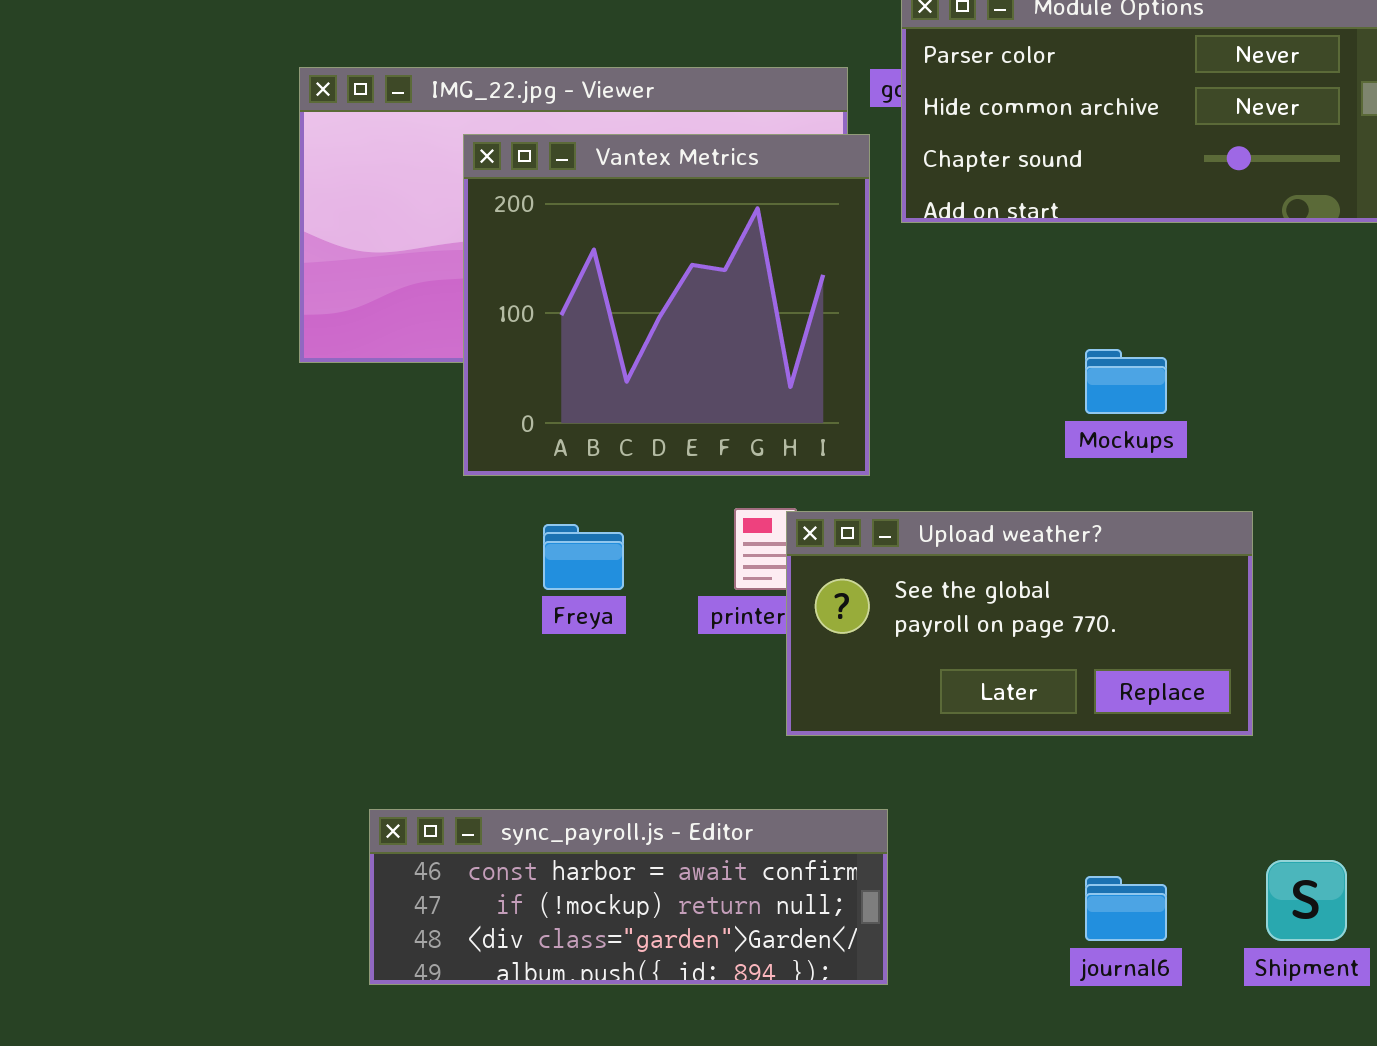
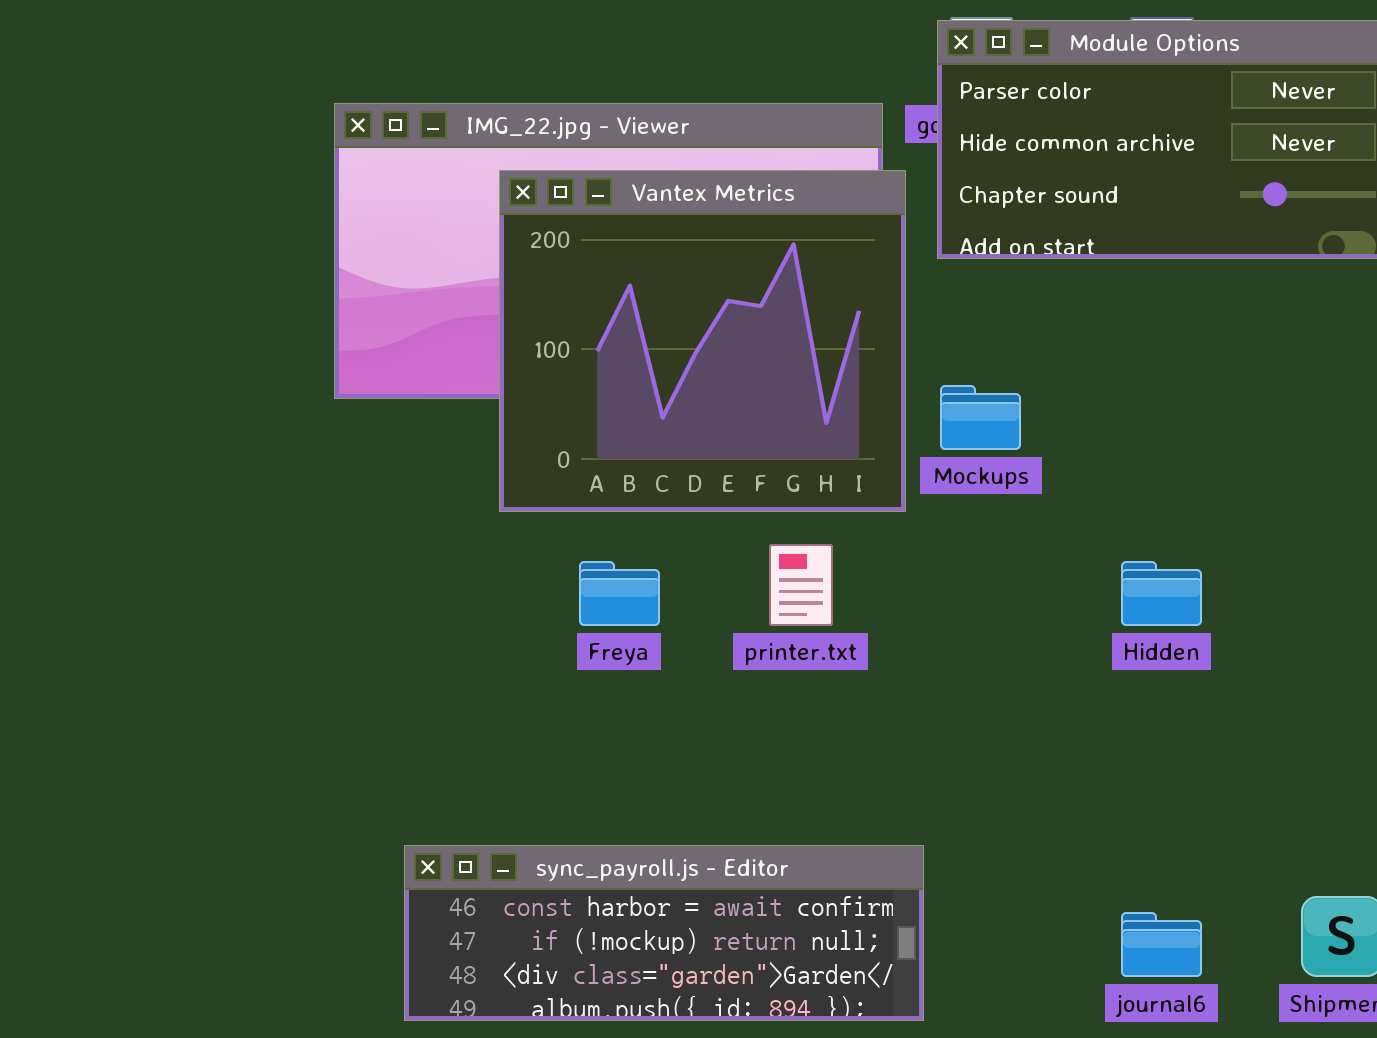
Mockups: [1085,349,1167,414] -> [940,385,1021,450], moved
Upload weather?: [786,511,1253,736] -> none, closed

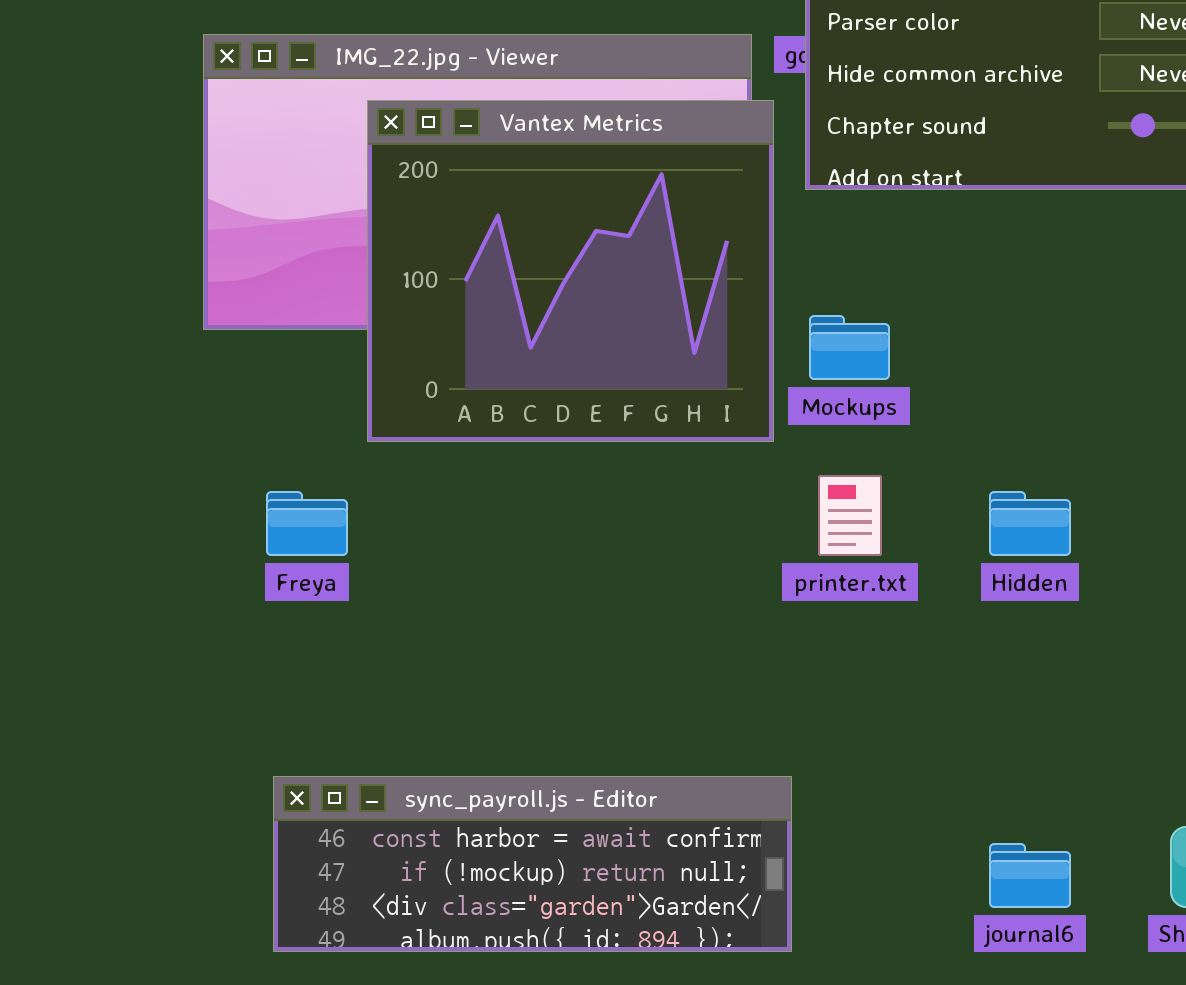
printer.txt: [769,544,833,626] -> [818,475,882,556], moved
Freya: [579,561,660,626] -> [266,491,348,556], moved

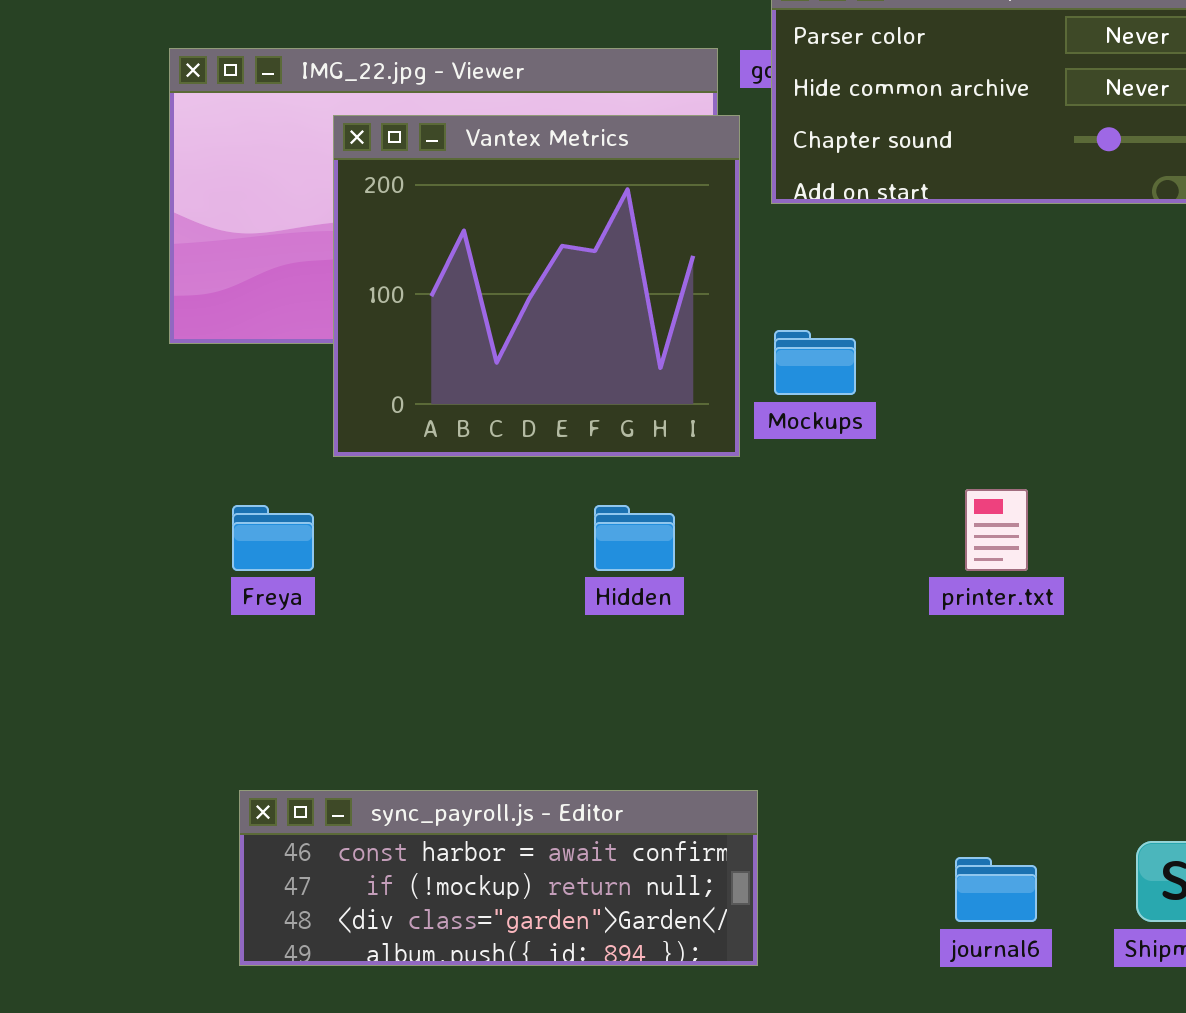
printer.txt: [818,475,882,556] -> [965,489,1028,571], moved
Hidden: [989,491,1071,556] -> [594,505,675,571], moved

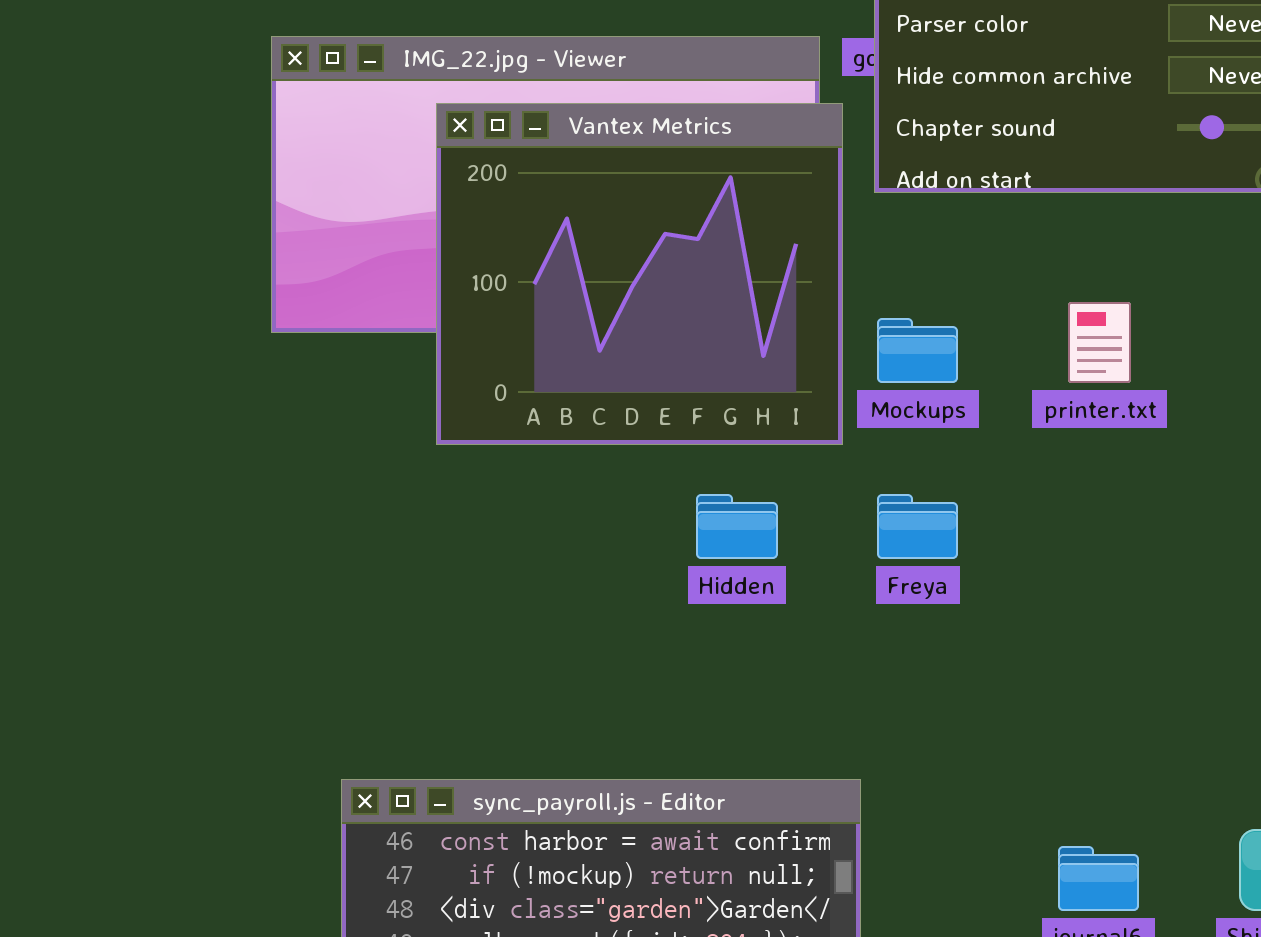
printer.txt: [965,489,1028,571] -> [1068,302,1131,383], moved
Freya: [232,505,314,571] -> [877,494,958,559], moved

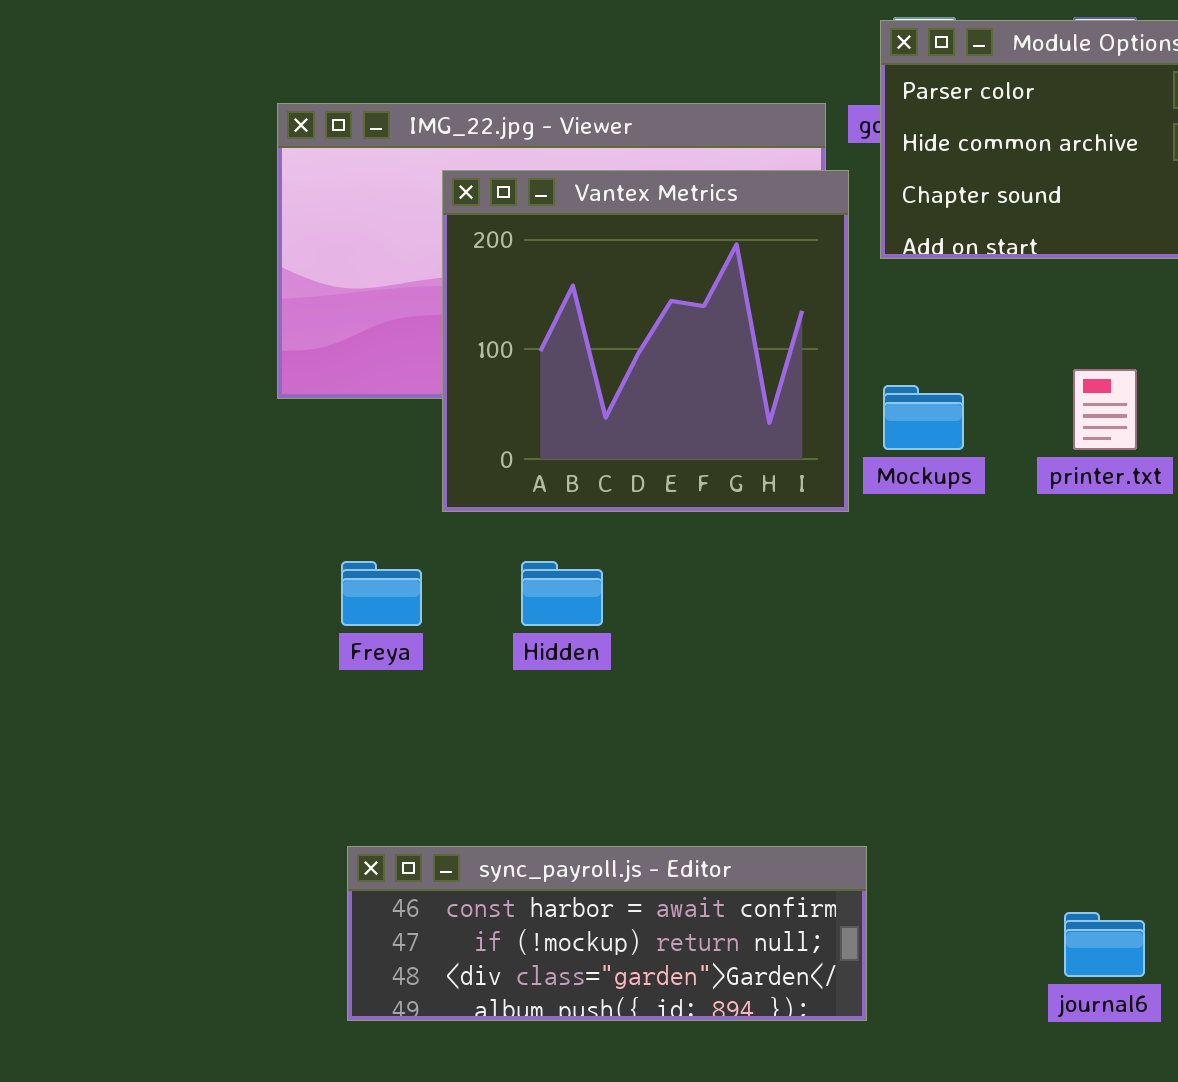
Hidden: [696,494,778,559] -> [521,561,603,626], moved
Freya: [877,494,958,559] -> [341,561,422,626], moved

